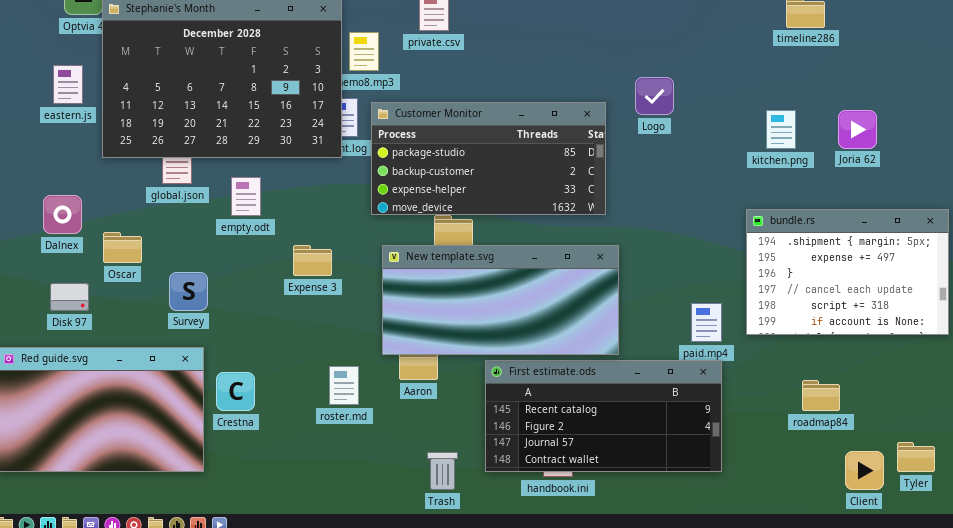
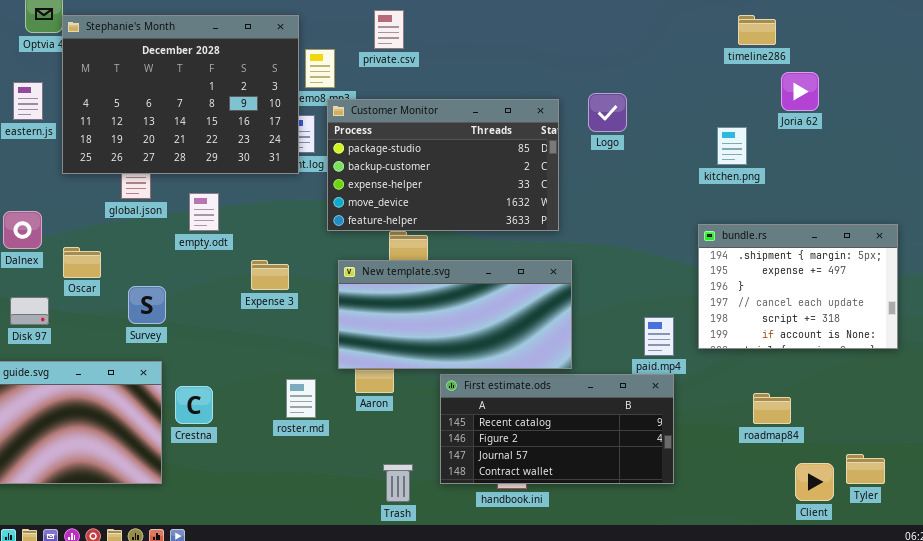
Customer Monitor: [371,102,606,215] -> [327,99,559,231], resized
Joria 62: [838,110,877,149] -> [781,72,819,111], moved

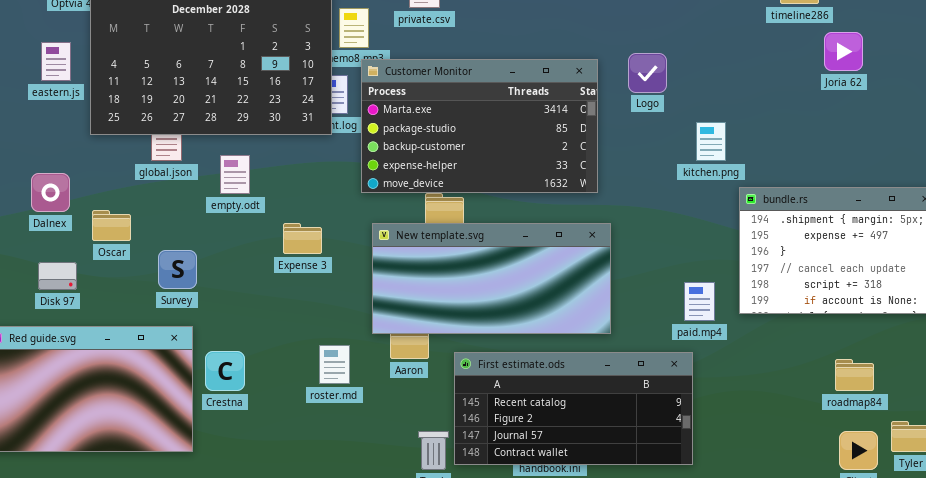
Customer Monitor: [327,99,559,231] -> [361,59,598,193], scrolled up 1 row
kitchen.png: [717,127,747,165] -> [696,122,726,161], moved
First estimate.ods: [440,374,674,484] -> [454,352,693,465], moved
roadmap84: [753,393,791,424] -> [835,359,874,391], moved

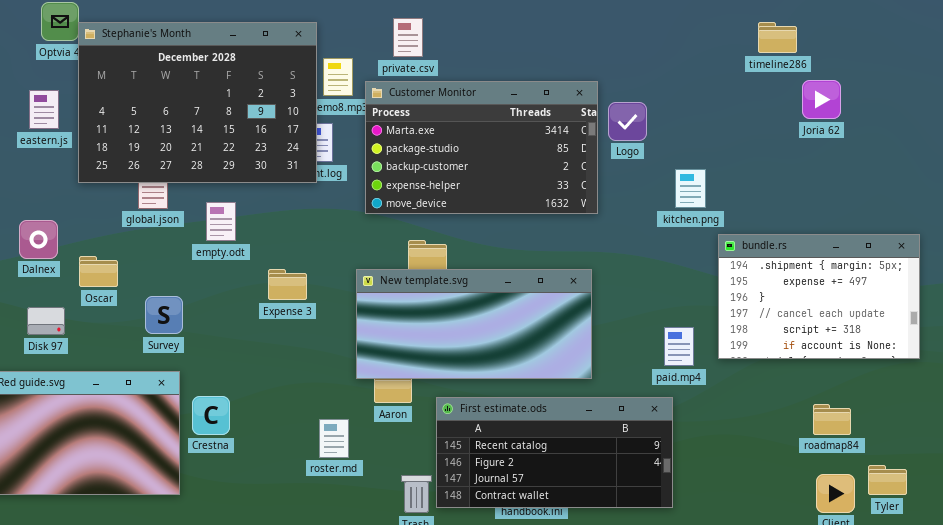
Customer Monitor: [361,59,598,193] -> [365,81,598,214], moved
roster.md: [319,345,350,384] -> [319,419,349,458], moved

